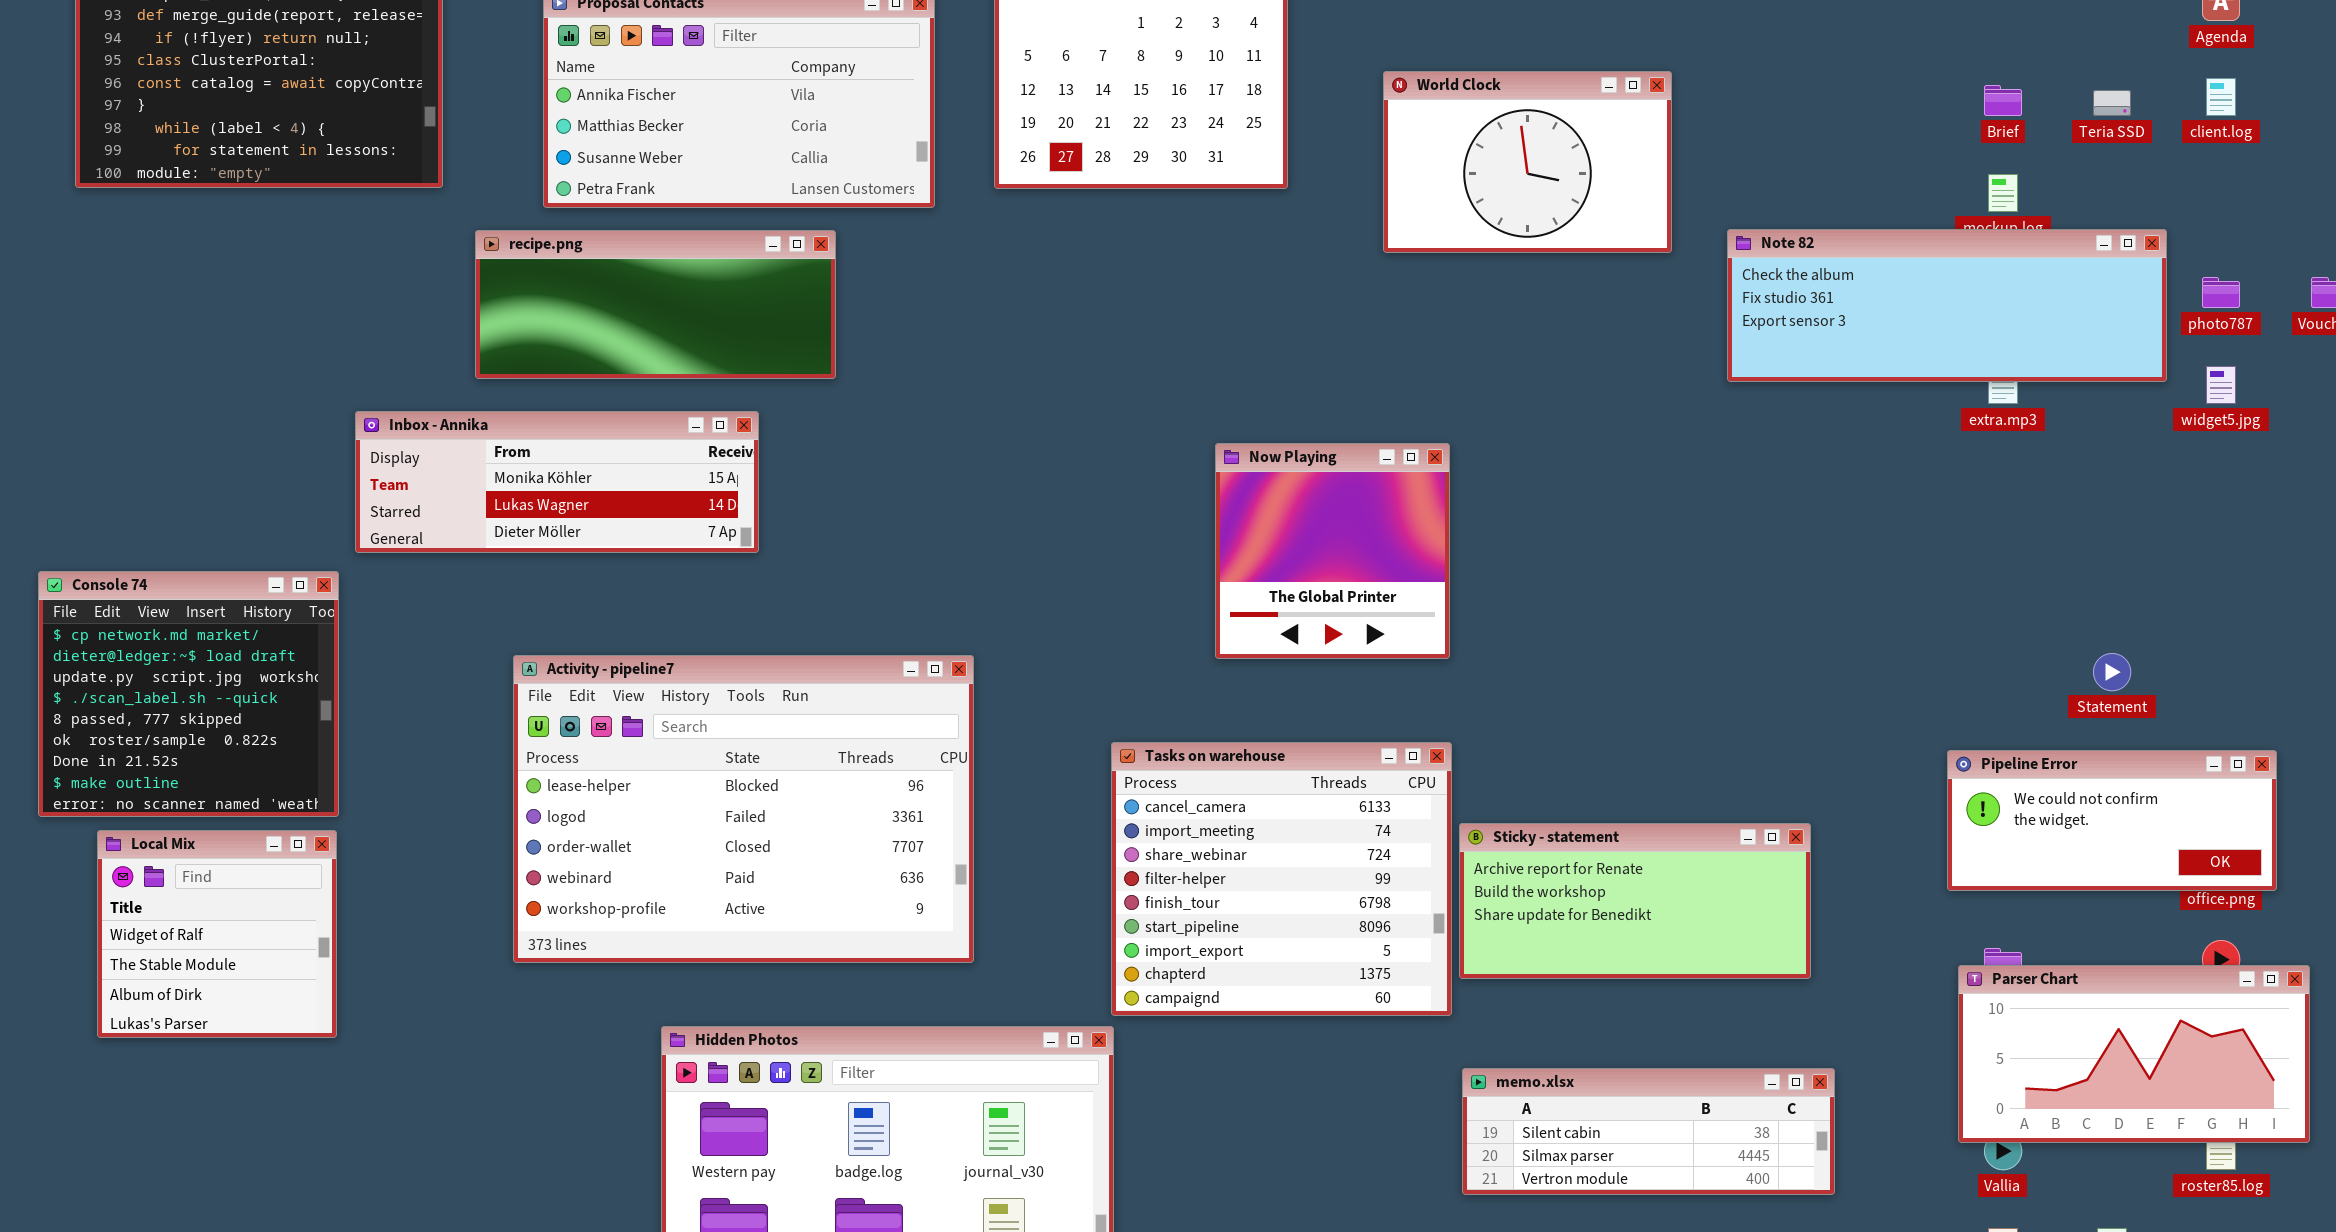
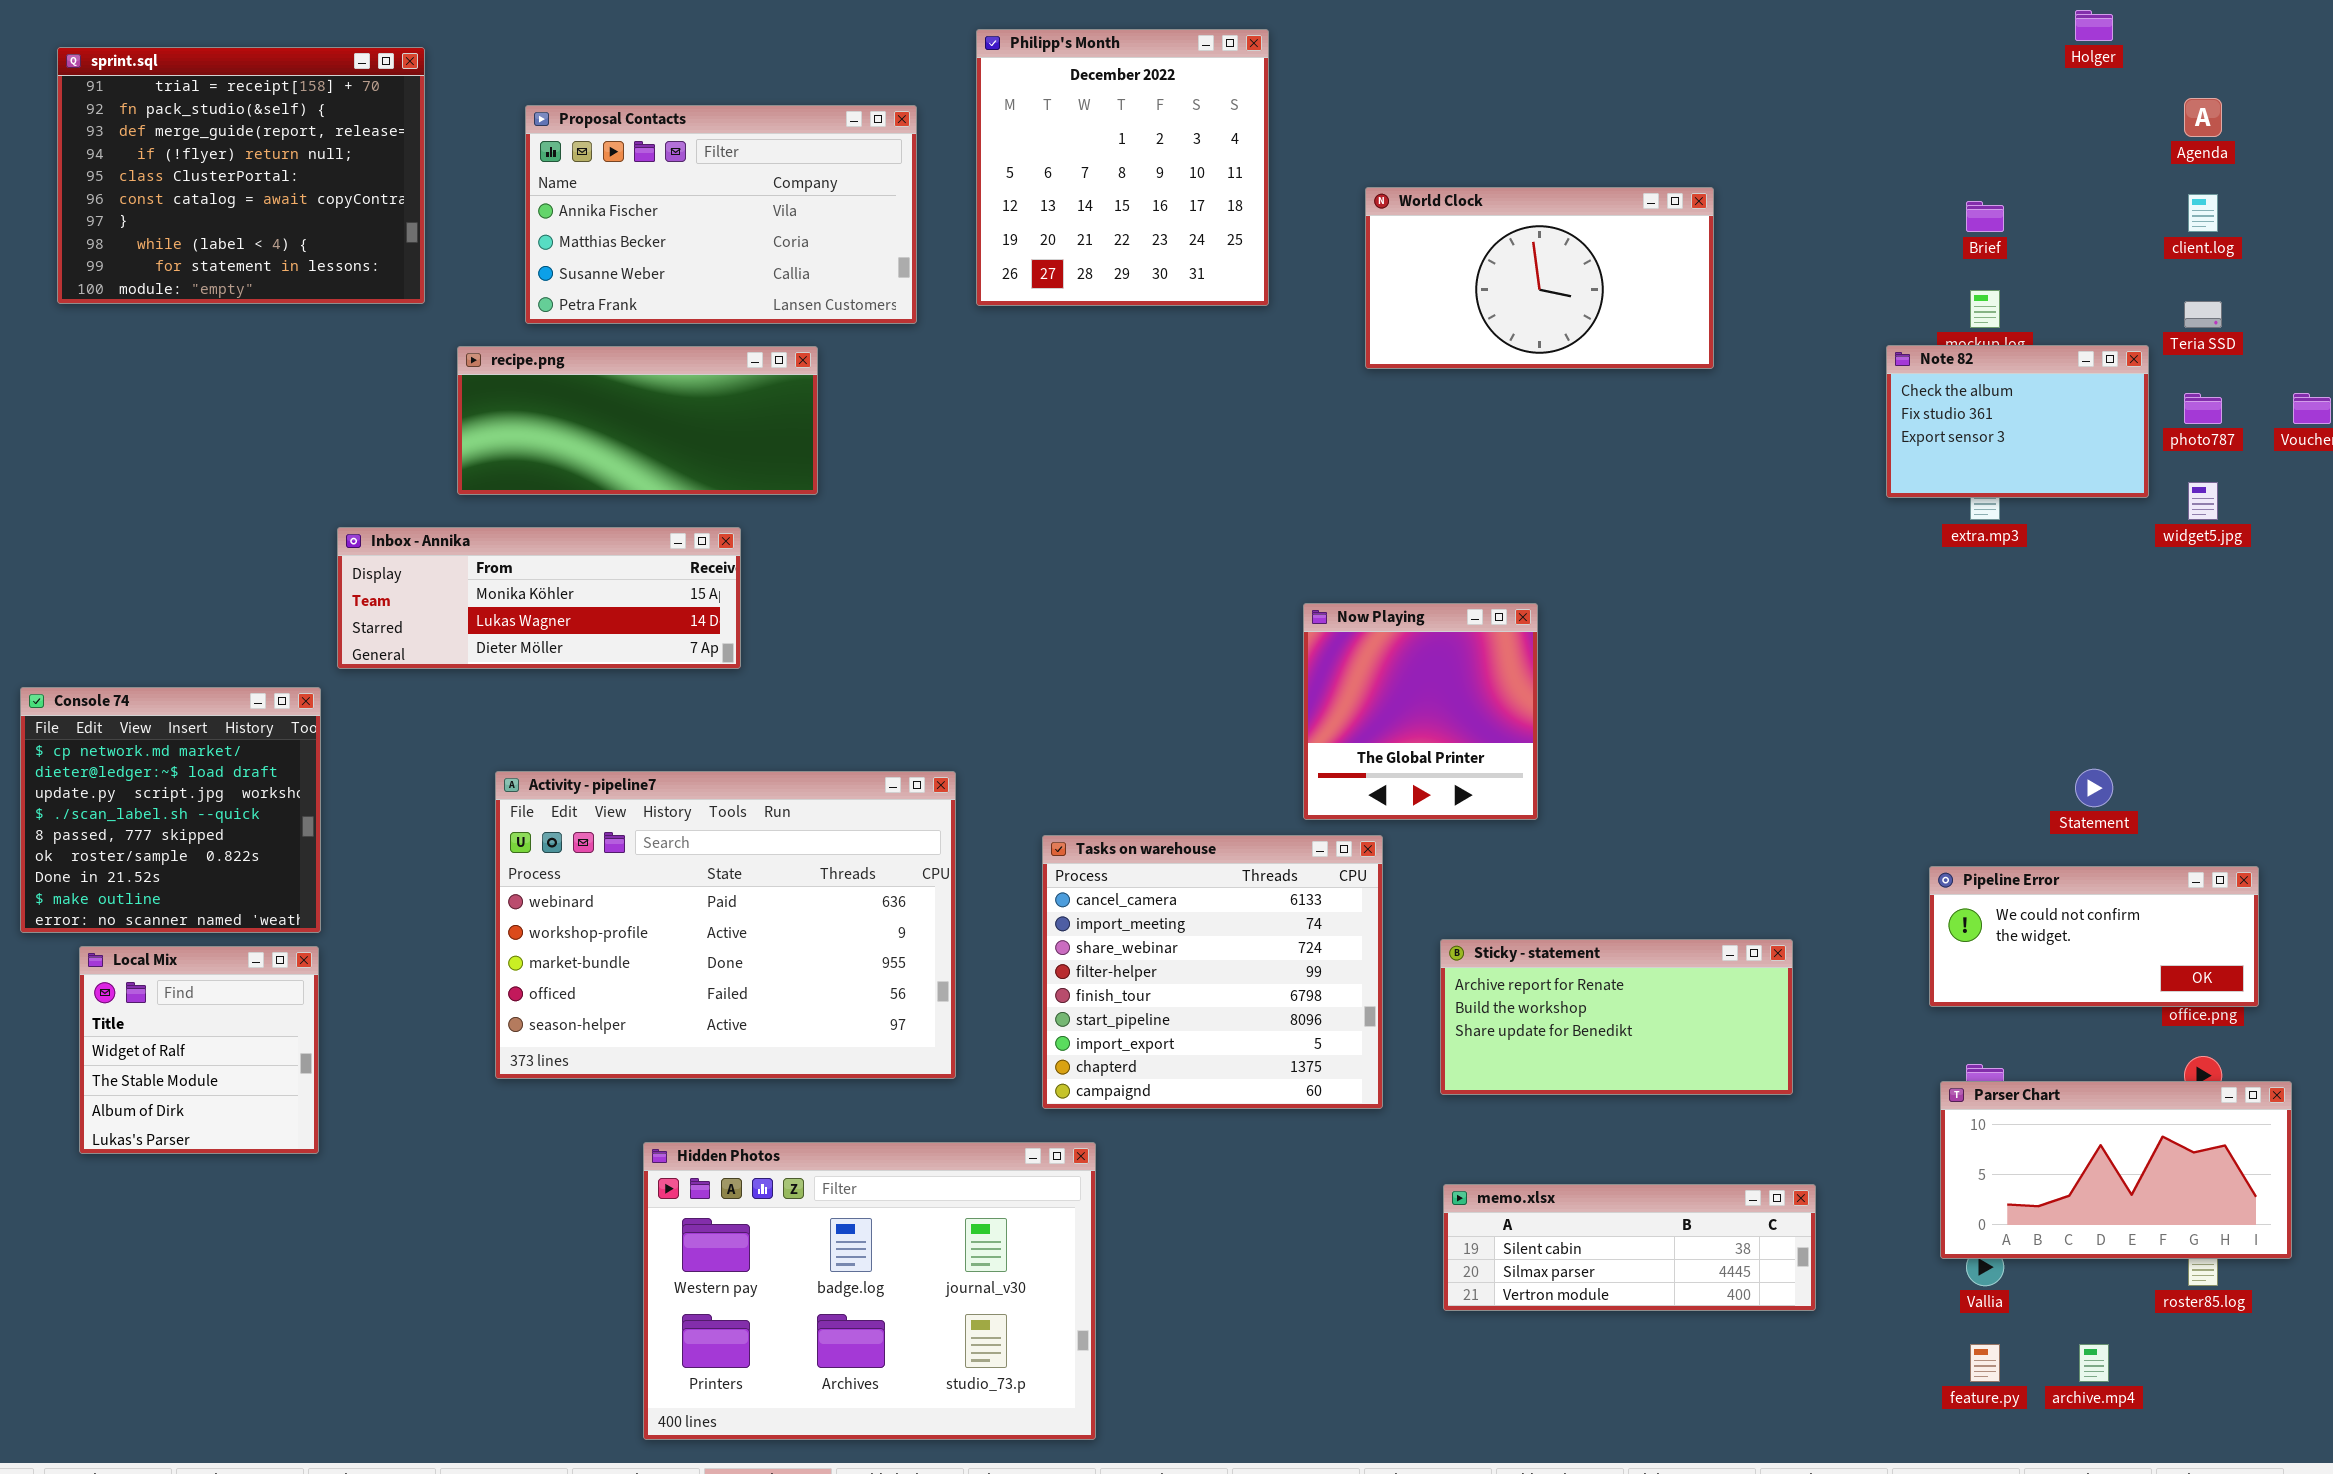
World Clock: [1383,71,1672,253] -> [1365,187,1714,369], resized
Teria SSD: [2093,90,2131,116] -> [2184,301,2222,328], moved
Note 82: [1727,229,2167,382] -> [1886,345,2149,498], resized
Now Playing: [1215,443,1450,659] -> [1303,603,1538,820], moved
Activity - pipeline7: [513,655,974,963] -> [495,771,956,1079], scrolled down 3 rows
Tasks on warehouse: [1111,742,1452,1016] -> [1042,835,1383,1109], moved

